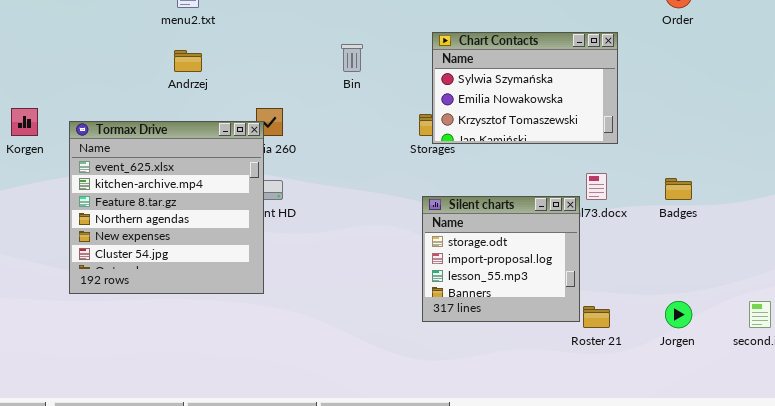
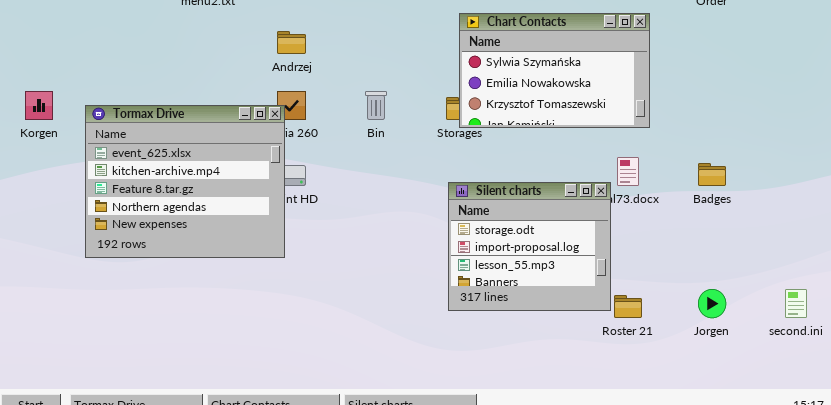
Bin: [341,44,363,72] -> [365,91,387,120], moved
Andrzej: [174,50,202,72] -> [277,31,306,54], moved
Tormax Drive: [69,121,264,294] -> [85,105,285,258], resized

